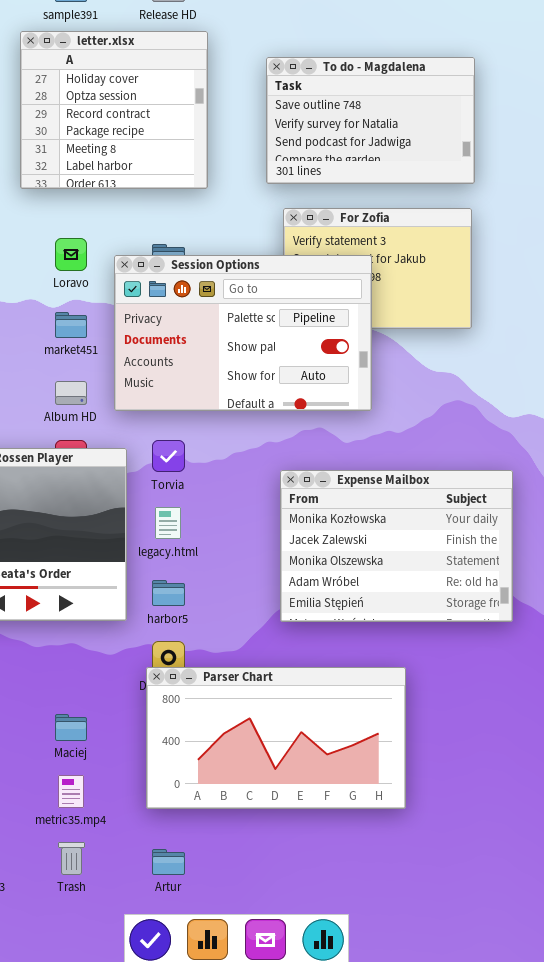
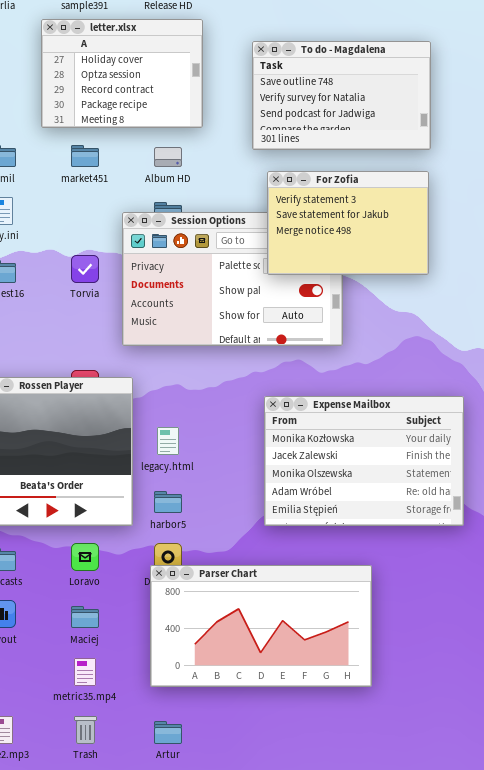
letter.xlsx: [20,31,208,189] -> [41,19,203,128], resized
For Zofia: [283,208,472,329] -> [267,171,429,275], raised
Loravo: [55,238,87,271] -> [71,543,99,571], moved
market451: [55,312,87,338] -> [71,145,99,167], moved
Album HD: [55,381,87,405] -> [154,147,182,167], moved
Torvia: [152,440,185,472] -> [71,255,99,283], moved

